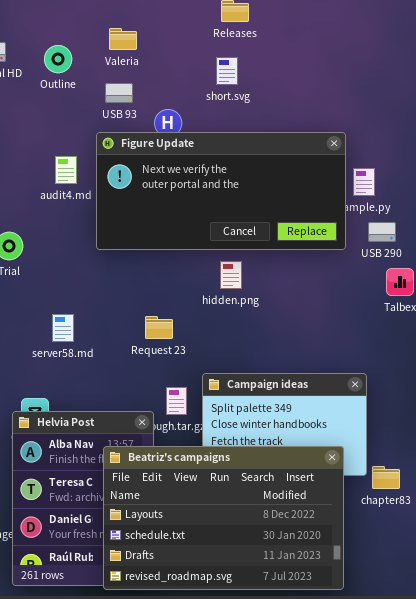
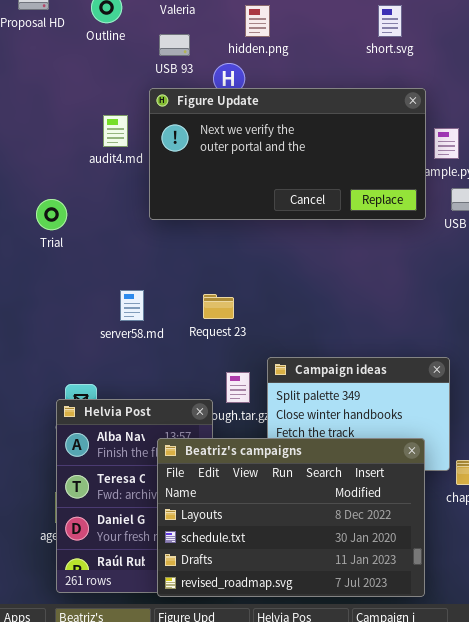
short.svg: [216,57,238,85] -> [378,5,402,37], moved
hidden.png: [220,261,242,289] -> [245,5,270,37], moved
server58.md: [52,314,74,342] -> [120,290,144,321], moved

